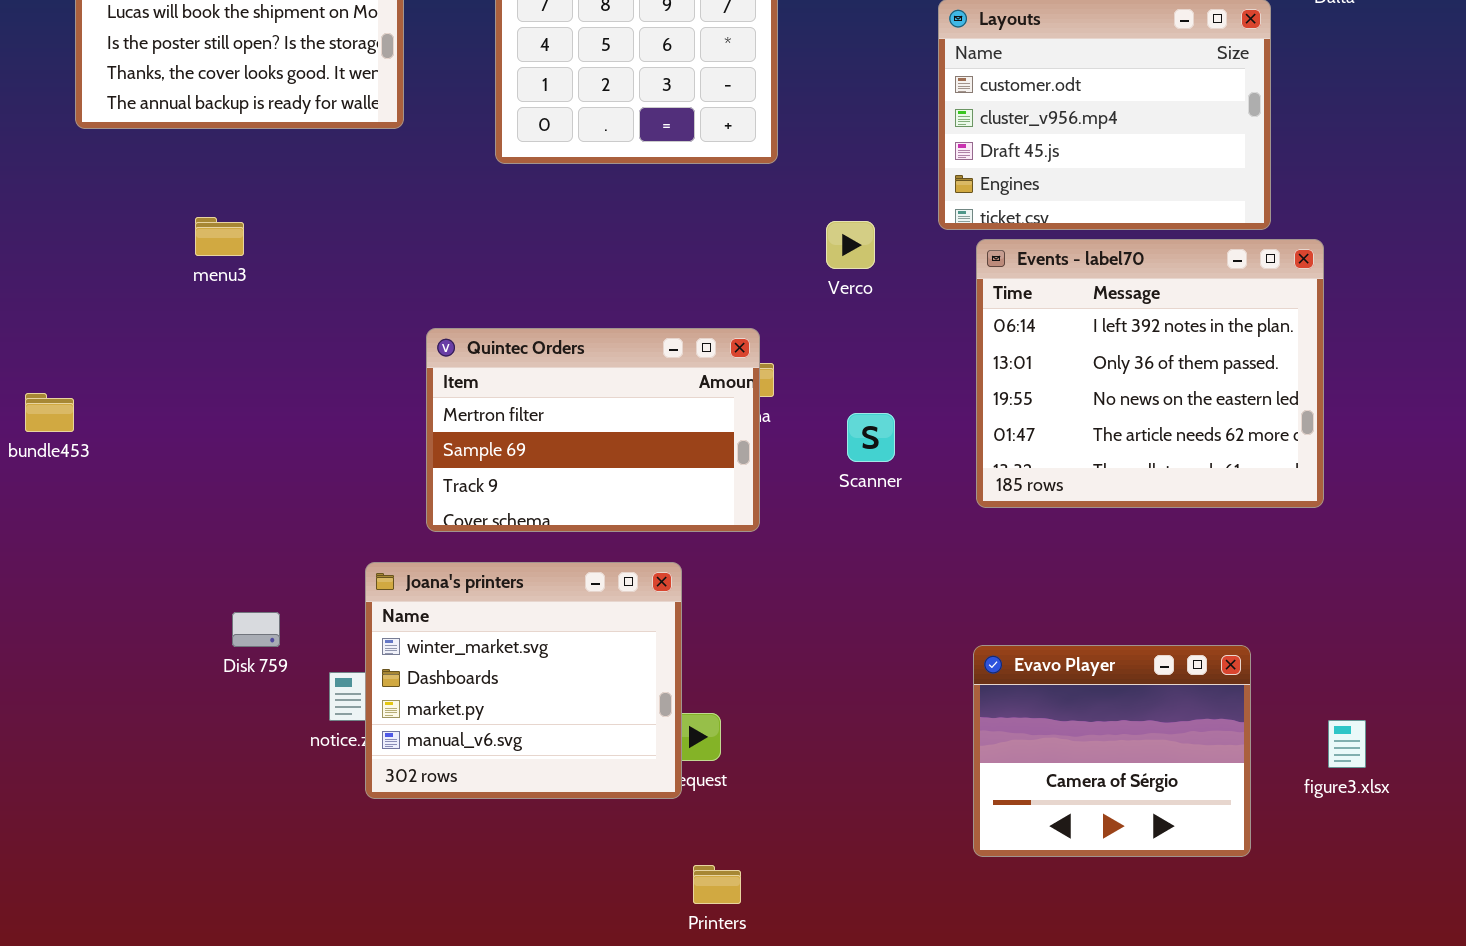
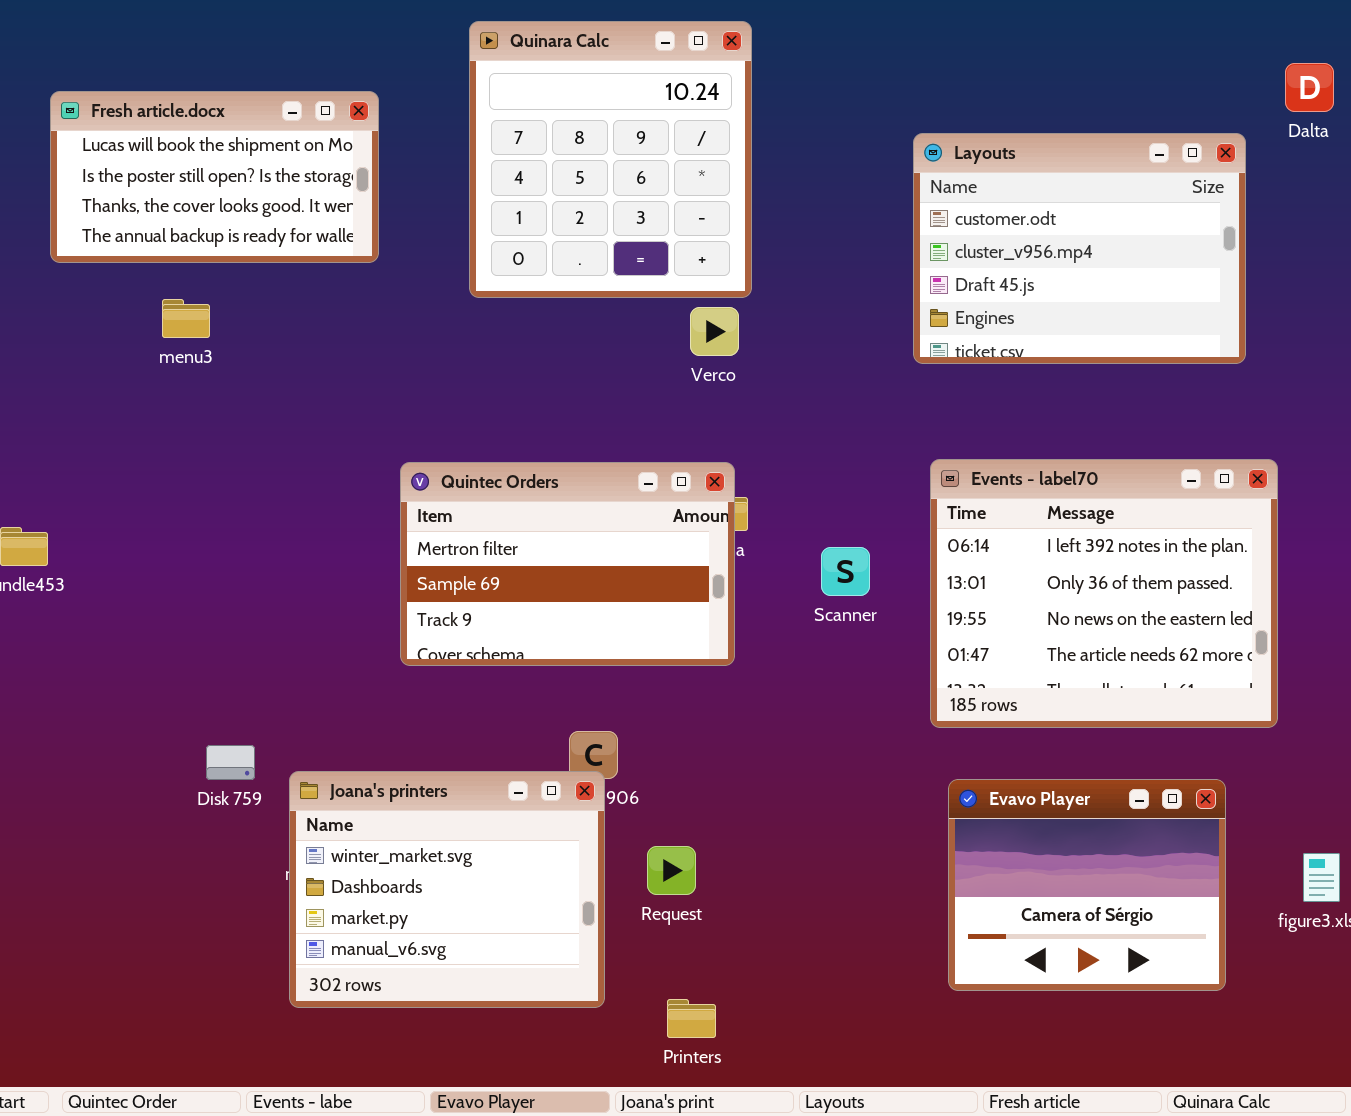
menu3: [195,217,244,256] -> [162,299,210,338], moved
Verco: [826,221,875,269] -> [690,307,739,356], moved
Events - label70: [976,239,1324,508] -> [930,459,1278,728], moved
Joana's printers: [365,562,682,799] -> [289,771,605,1008], moved

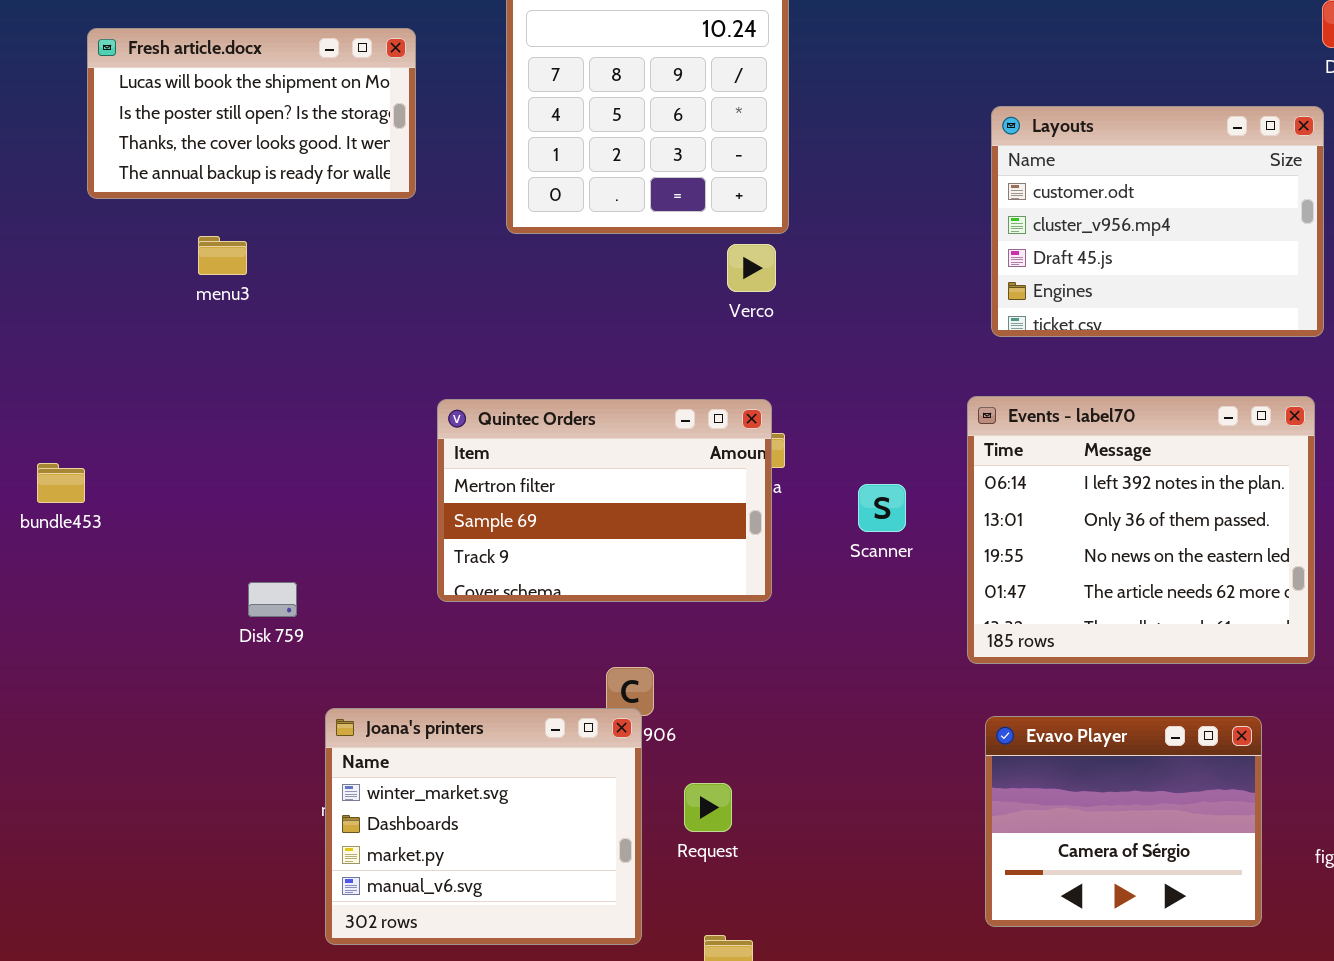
Layouts: [913,133,1246,364] -> [991,106,1324,337], moved
Disk 759: [206,745,255,780] -> [248,582,297,617], moved

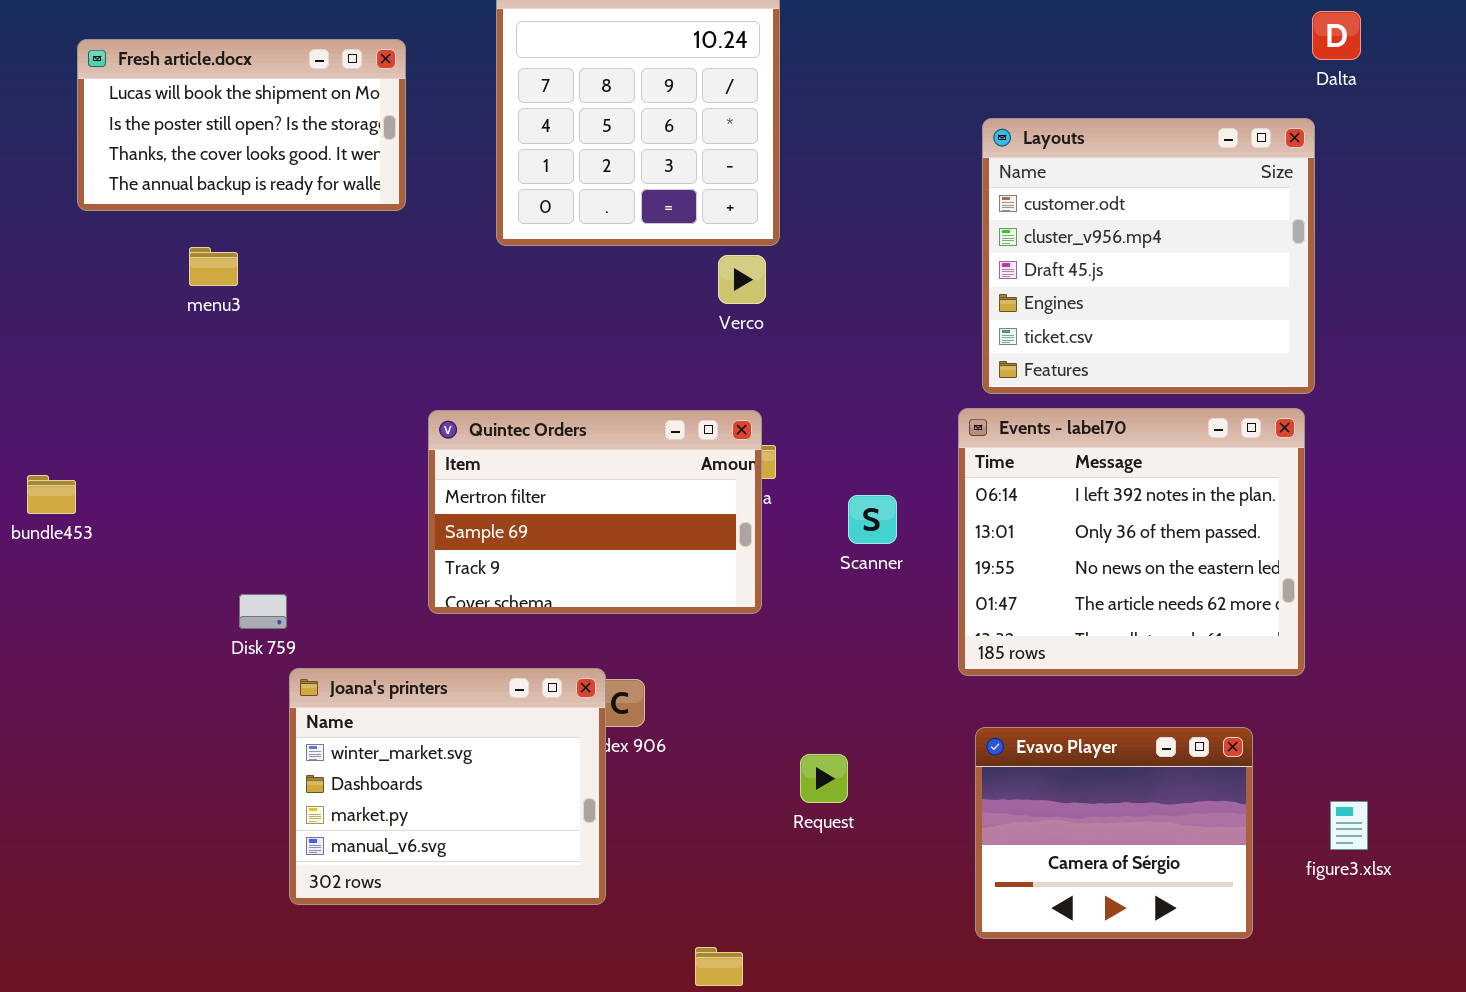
Layouts: [991,106,1324,337] -> [982,118,1315,394], resized
Joana's printers: [325,708,642,945] -> [289,668,606,905], moved
Request: [684,783,732,832] -> [800,754,848,803], moved

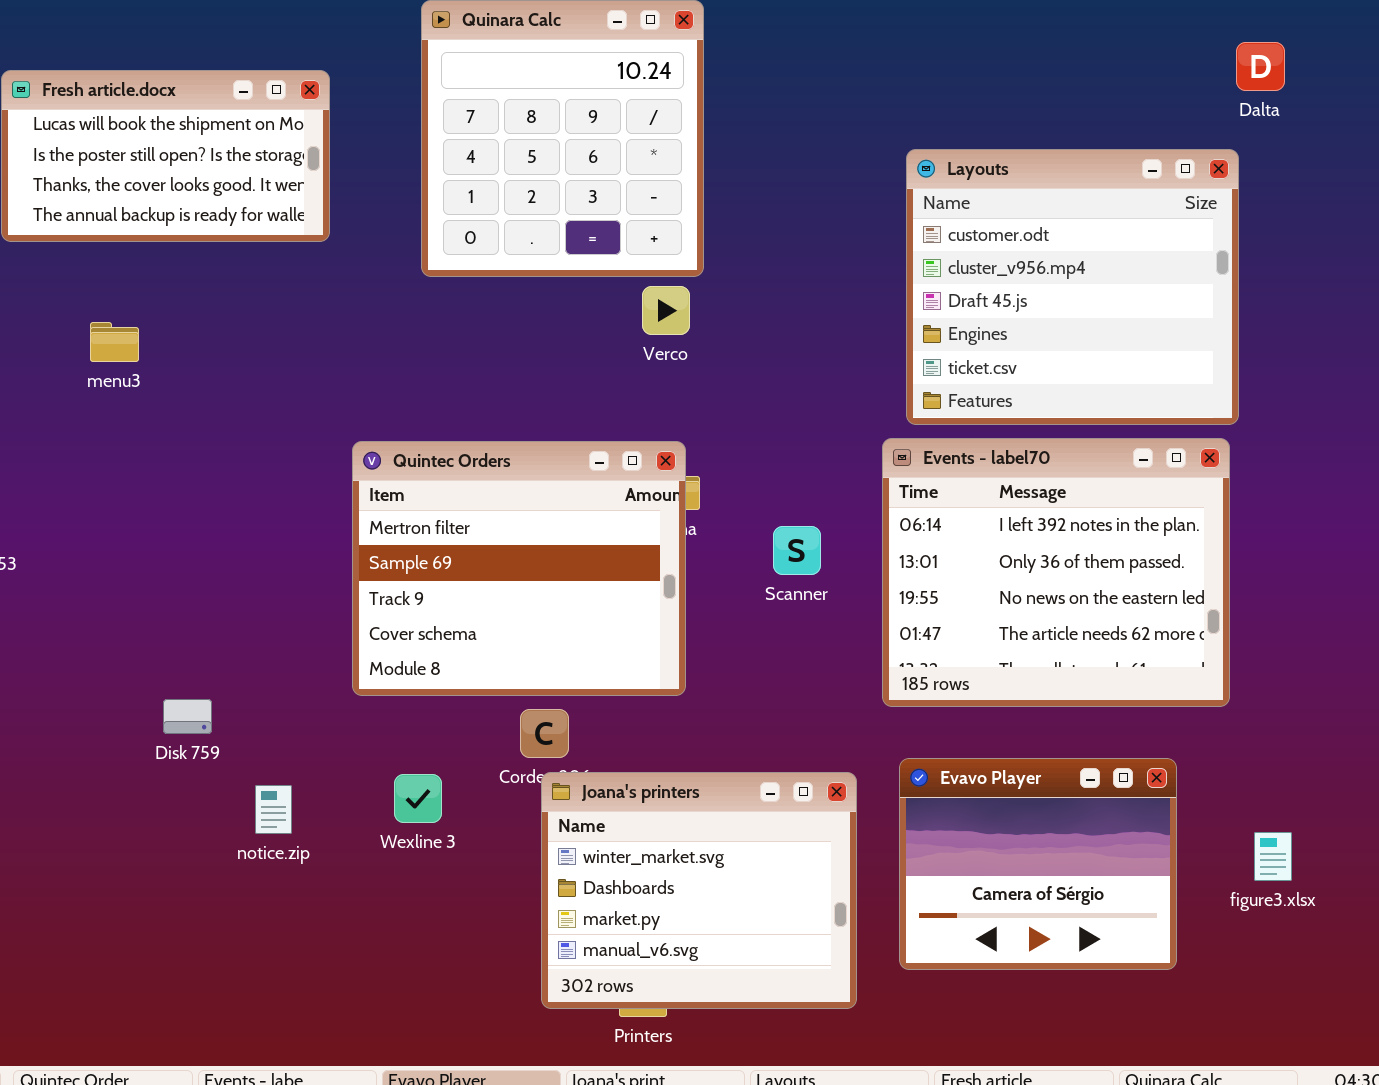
menu3: [189,247,238,286] -> [90,322,139,362], moved
Quintec Orders: [428,410,762,614] -> [352,441,686,696], resized
Disk 759: [239,594,287,629] -> [163,699,212,734], moved
Joana's printers: [289,668,606,905] -> [541,772,857,1009], moved

